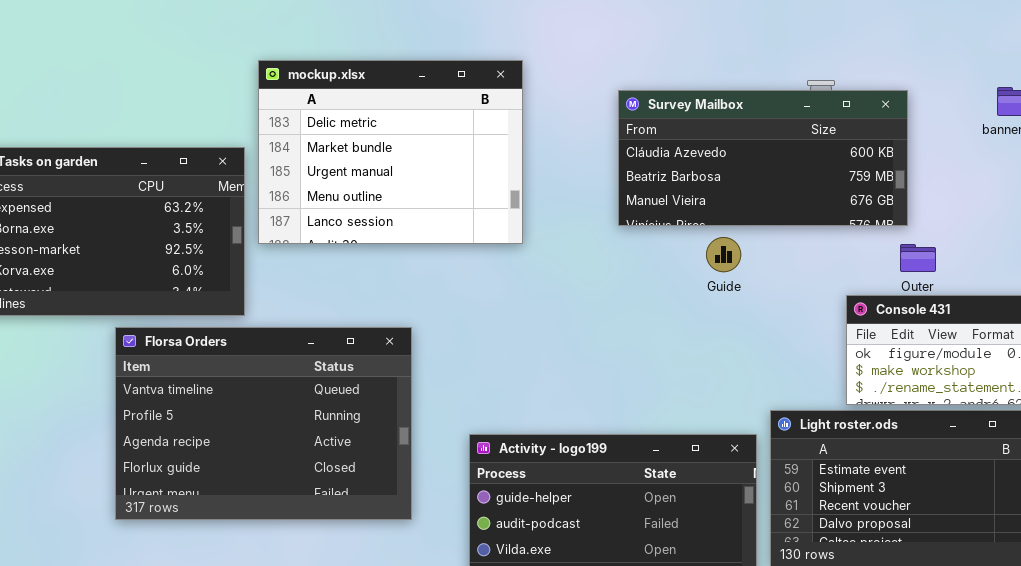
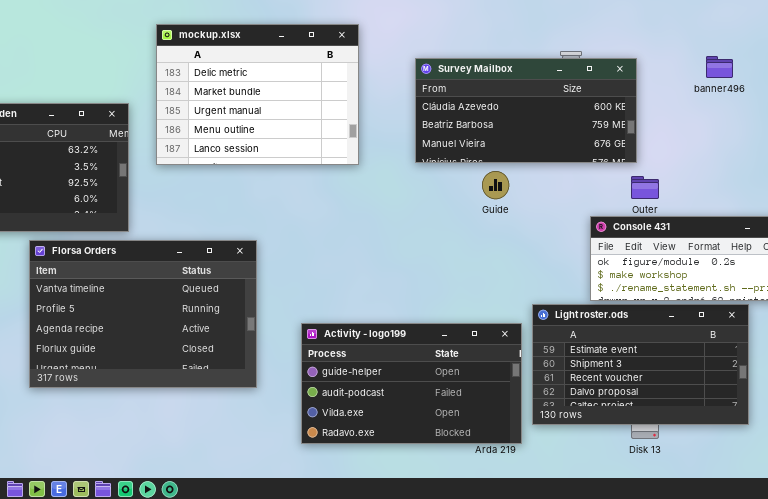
mockup.xlsx: [258,60,523,244] -> [156,24,359,165], moved

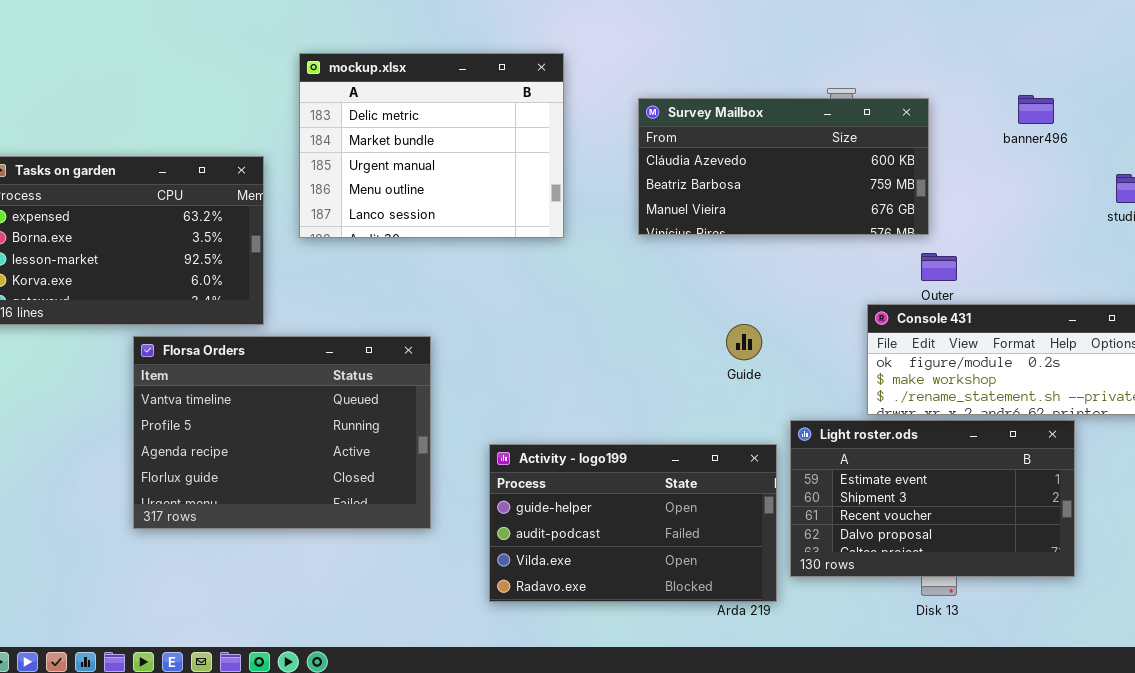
Guide: [482,171,509,199] -> [726,324,762,360], moved

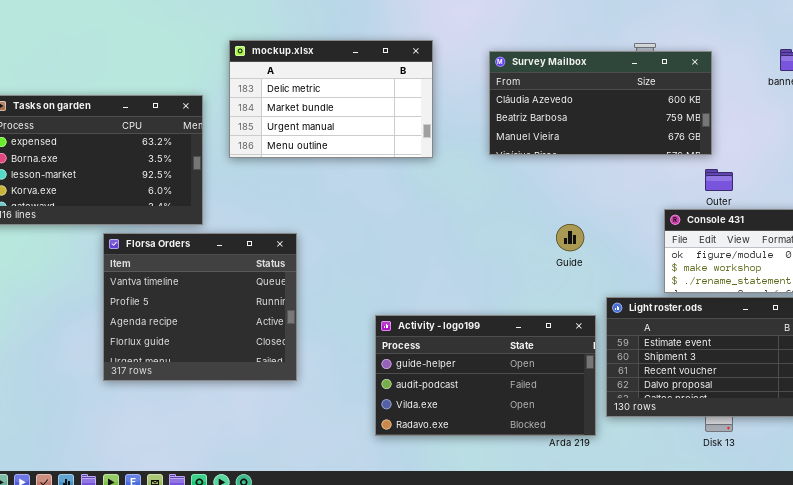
mockup.xlsx: [299,53,564,238] -> [229,40,433,158], resized
Florsa Orders: [133,336,431,529] -> [103,233,297,381], resized

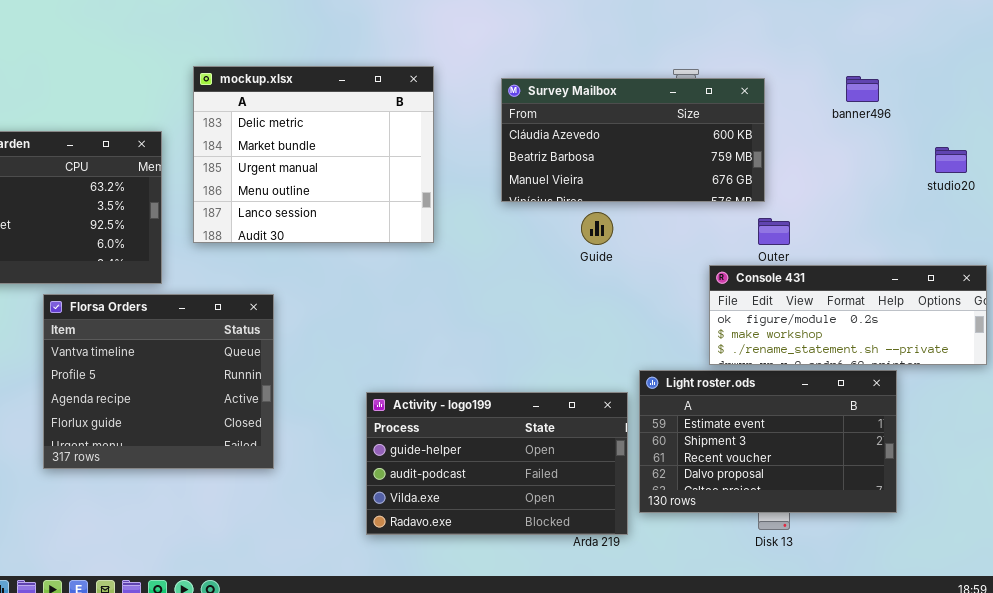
mockup.xlsx: [229,40,433,158] -> [193,66,434,243], resized
Guide: [556,224,584,251] -> [581,212,613,245], moved

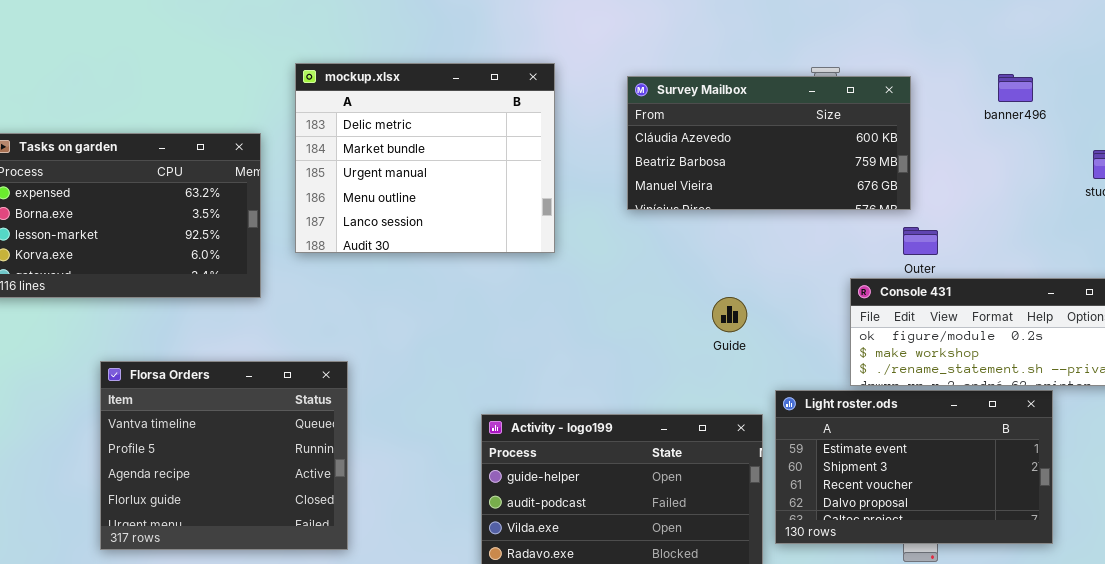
Guide: [581,212,613,245] -> [712,297,747,332], moved
Florsa Orders: [43,294,274,469] -> [100,361,348,550], moved

